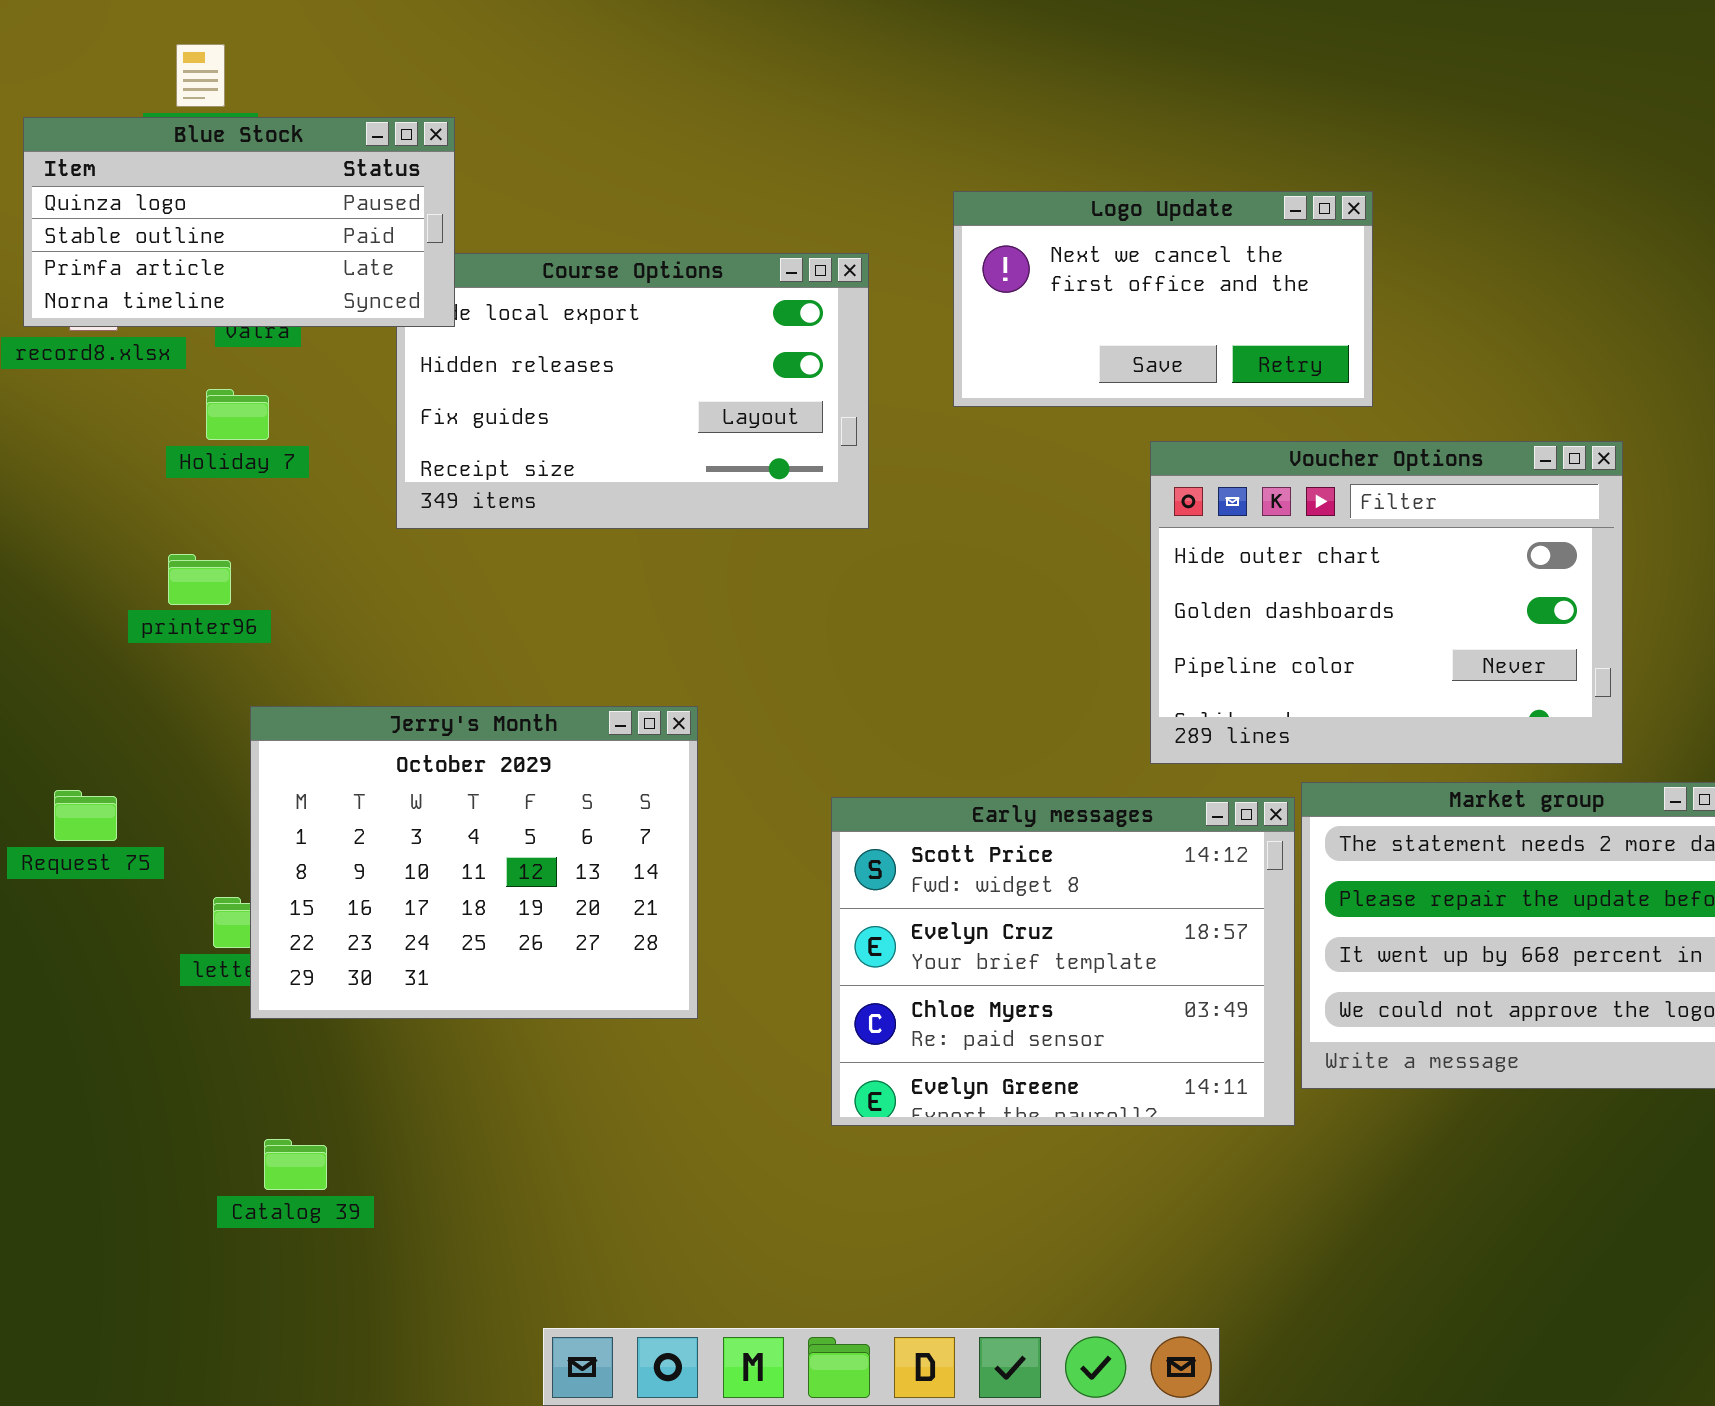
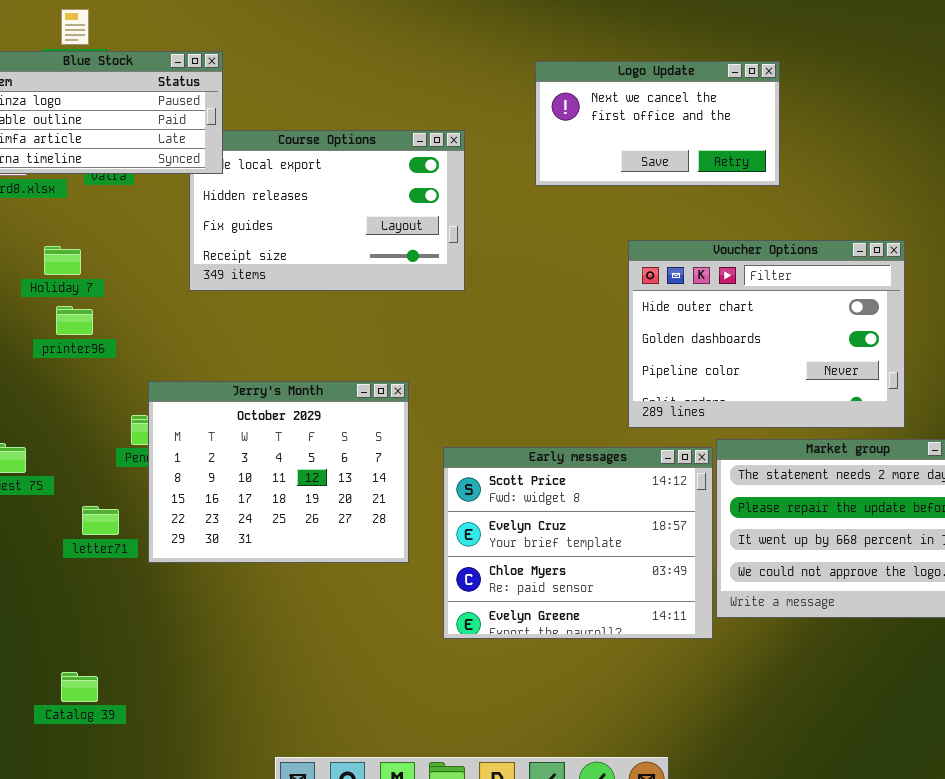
Logo Update: [953,191,1373,407] -> [535,61,780,186], moved
Holiday 7: [206,389,269,440] -> [44,246,81,275], moved
Jerry's Month: [250,706,698,1019] -> [148,381,409,563], moved
Catalog 39: [264,1139,327,1190] -> [61,672,98,702], moved

